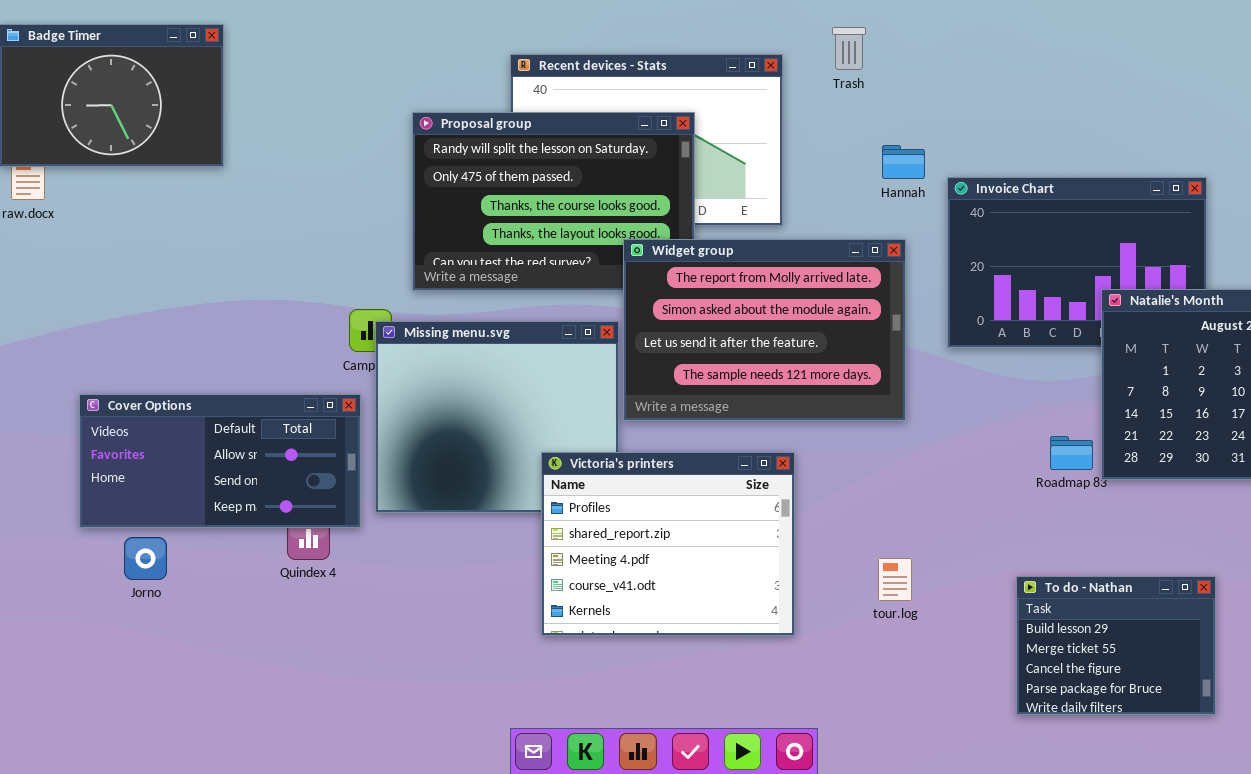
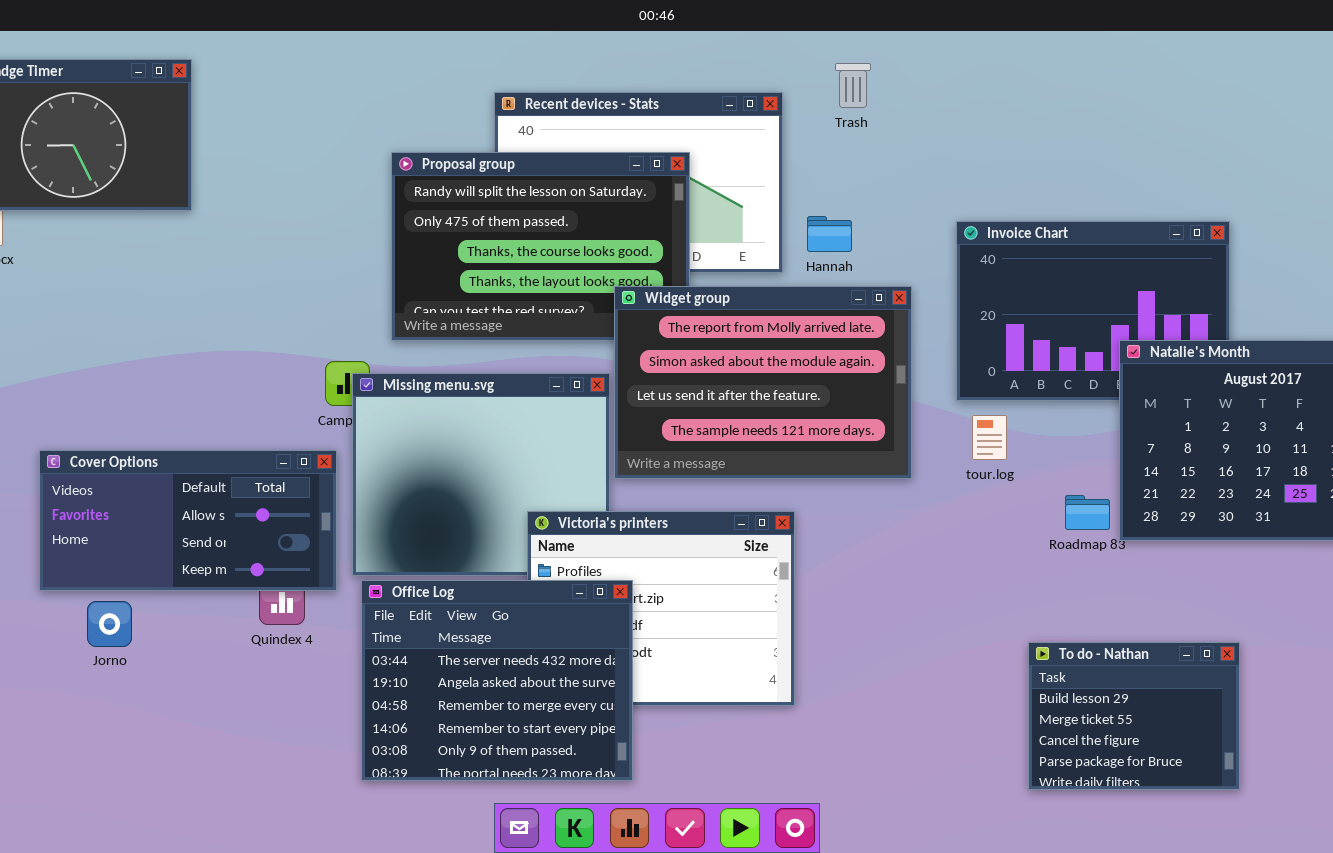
Hannah: [882,145,925,179] -> [807,216,852,252], moved
Office Log: none -> [361,580,633,781], opened
tour.log: [878,558,912,601] -> [972,415,1007,460], moved

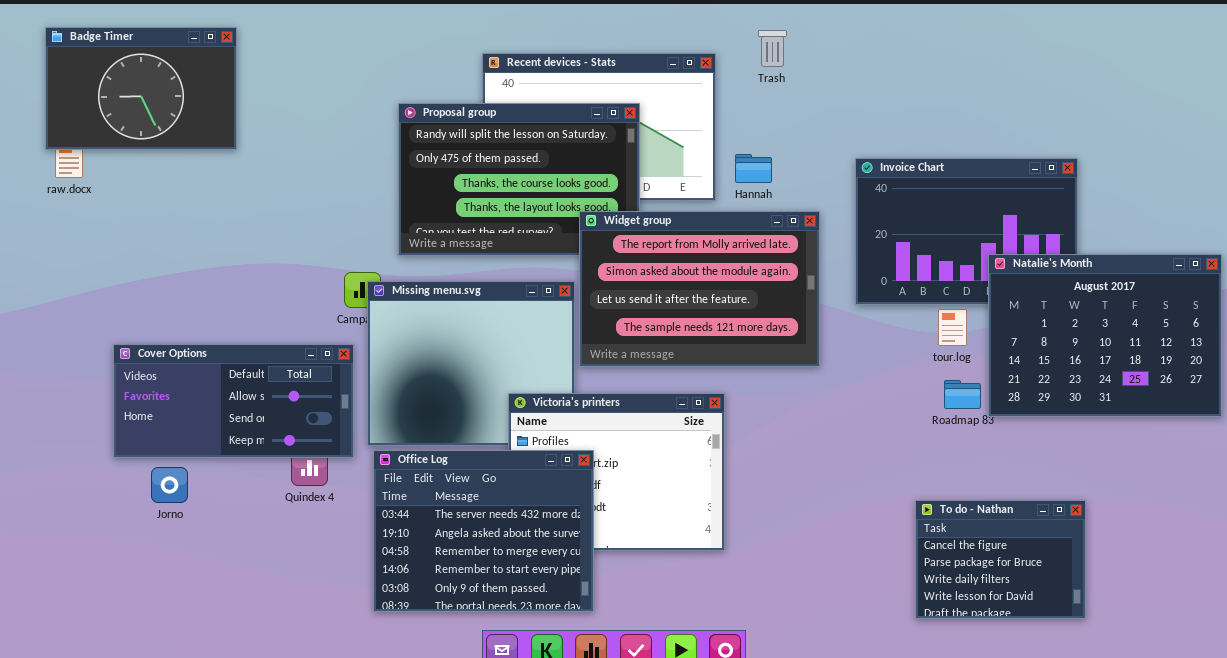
tour.log: [972,415,1007,460] -> [938,309,967,346], moved
To do - Nathan: [1028,642,1240,790] -> [915,500,1086,619], scrolled down 2 rows

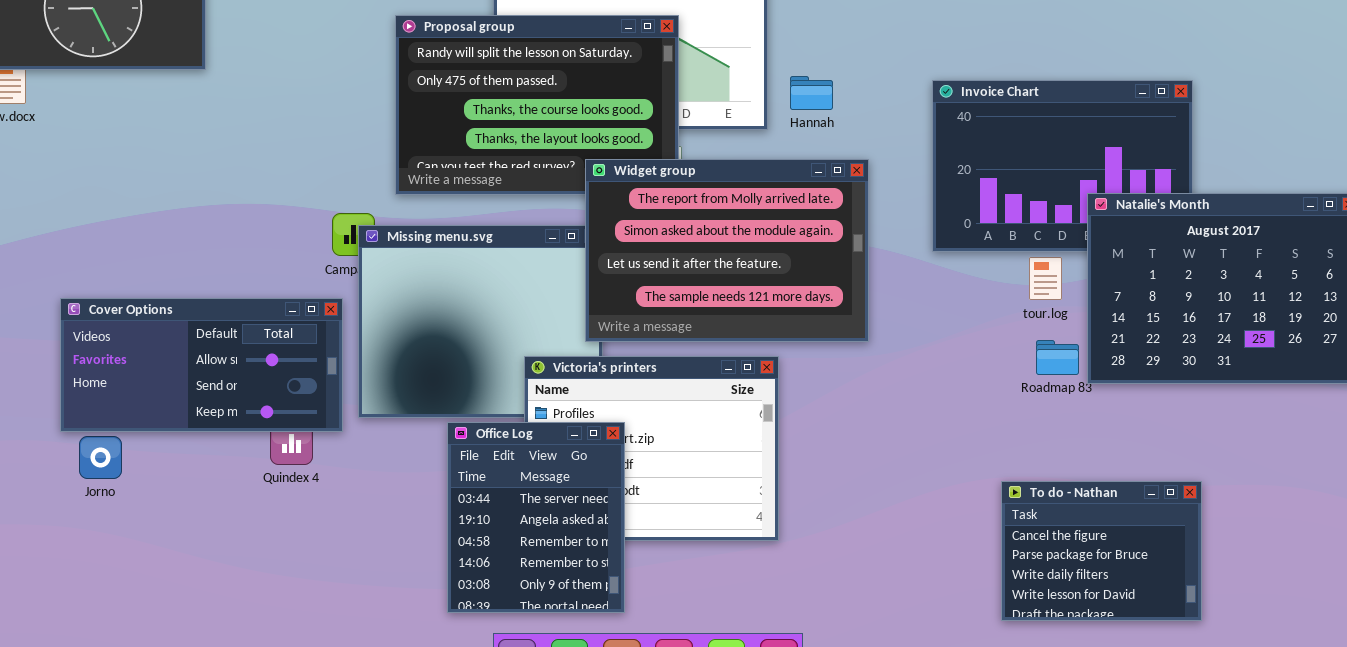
Widget group: [579,211,820,367] -> [585,159,869,342], moved
Office Log: [373,450,594,612] -> [447,422,625,613], resized
Jorno: [151,467,188,503] -> [79,436,122,479], moved

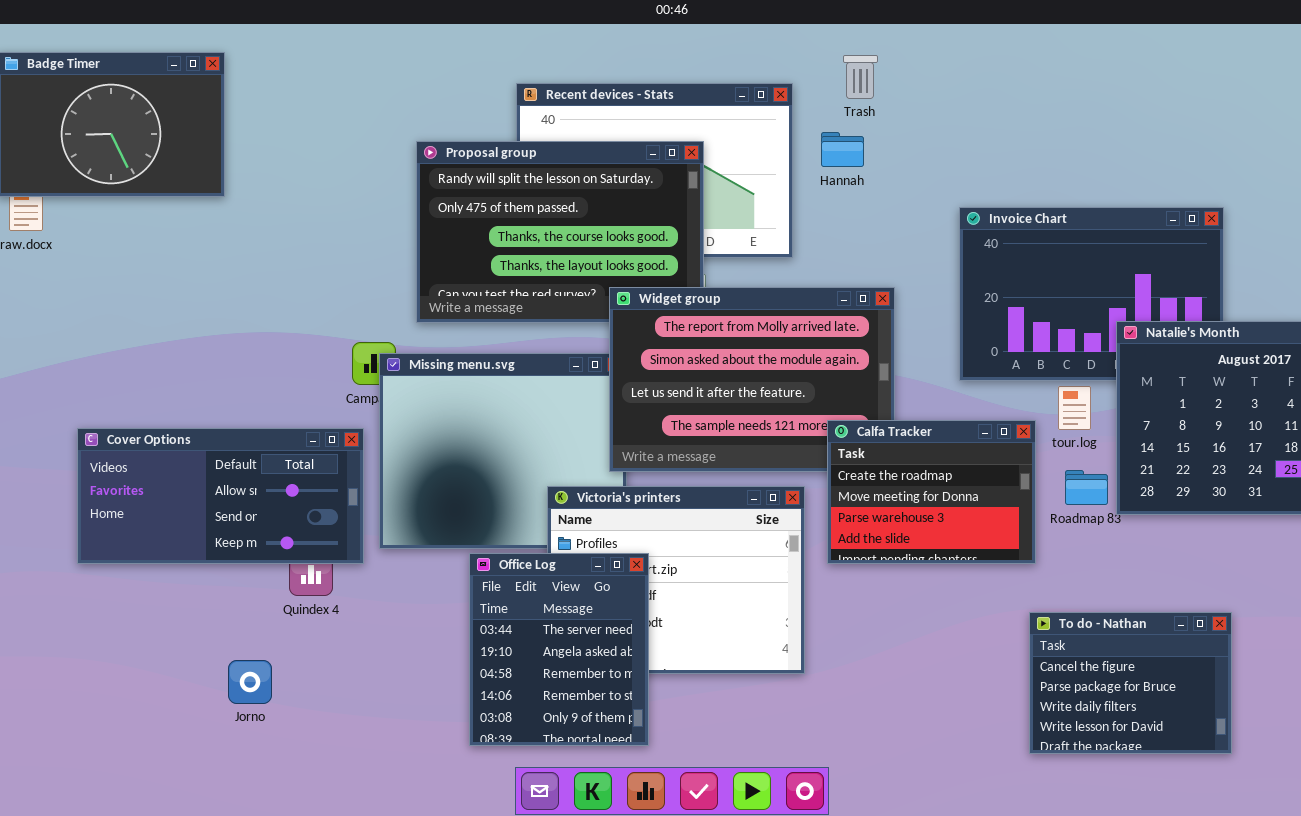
Hannah: [790,76,833,110] -> [821,132,864,167], moved
Calfa Tracker: none -> [827,420,1036,564], opened
Jorno: [79,436,122,479] -> [228,660,272,704], moved

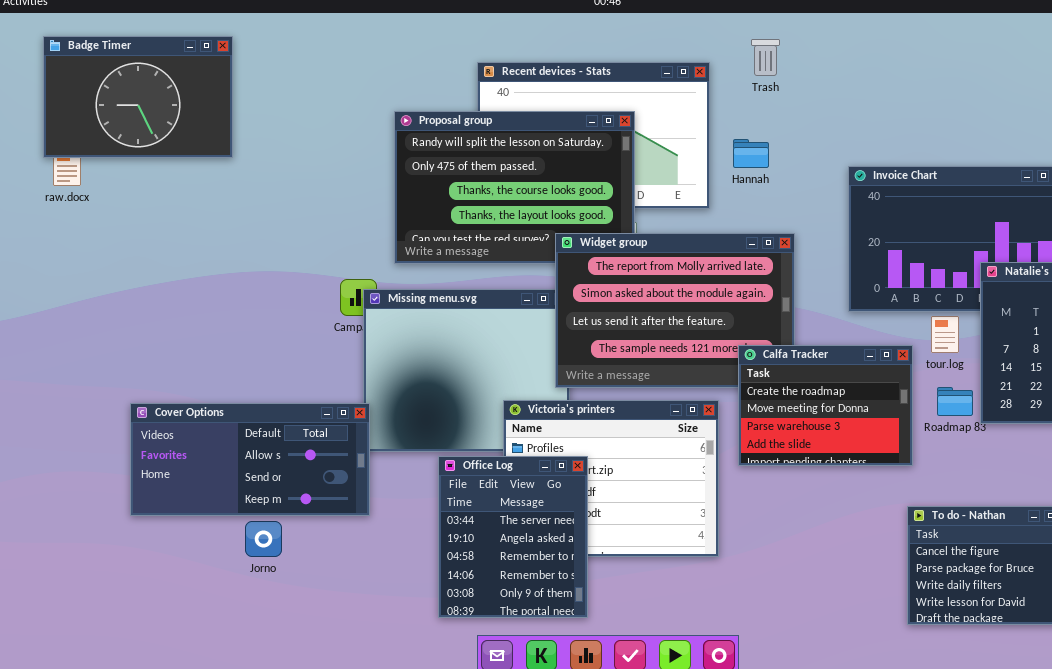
Hannah: [821,132,864,167] -> [733,139,769,168], moved
Cover Options: [77,428,364,564] -> [130,403,370,516], moved
Jorno: [228,660,272,704] -> [245,521,282,557], moved

